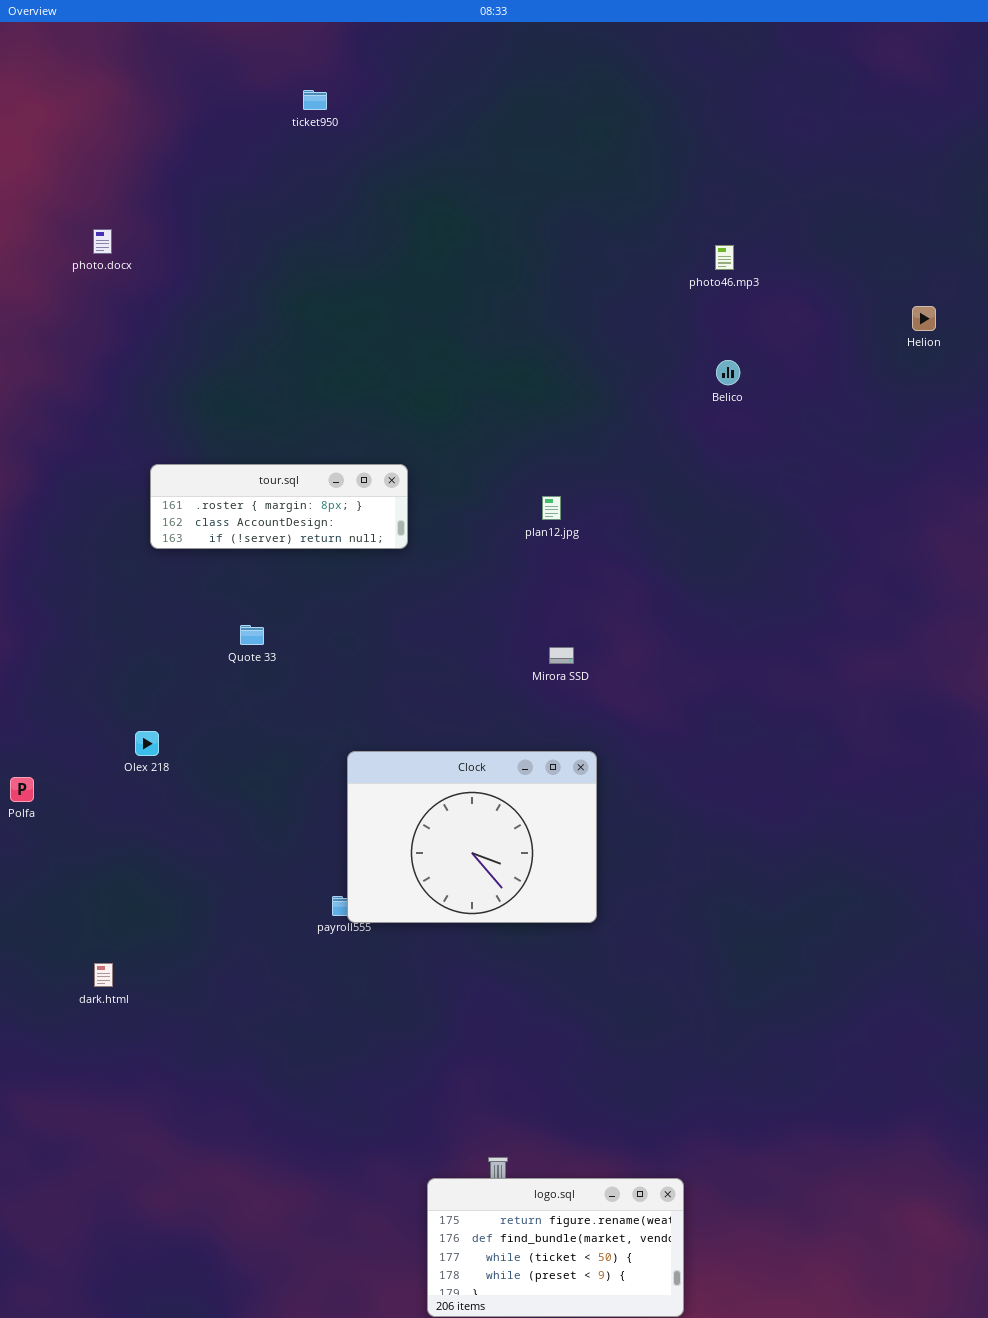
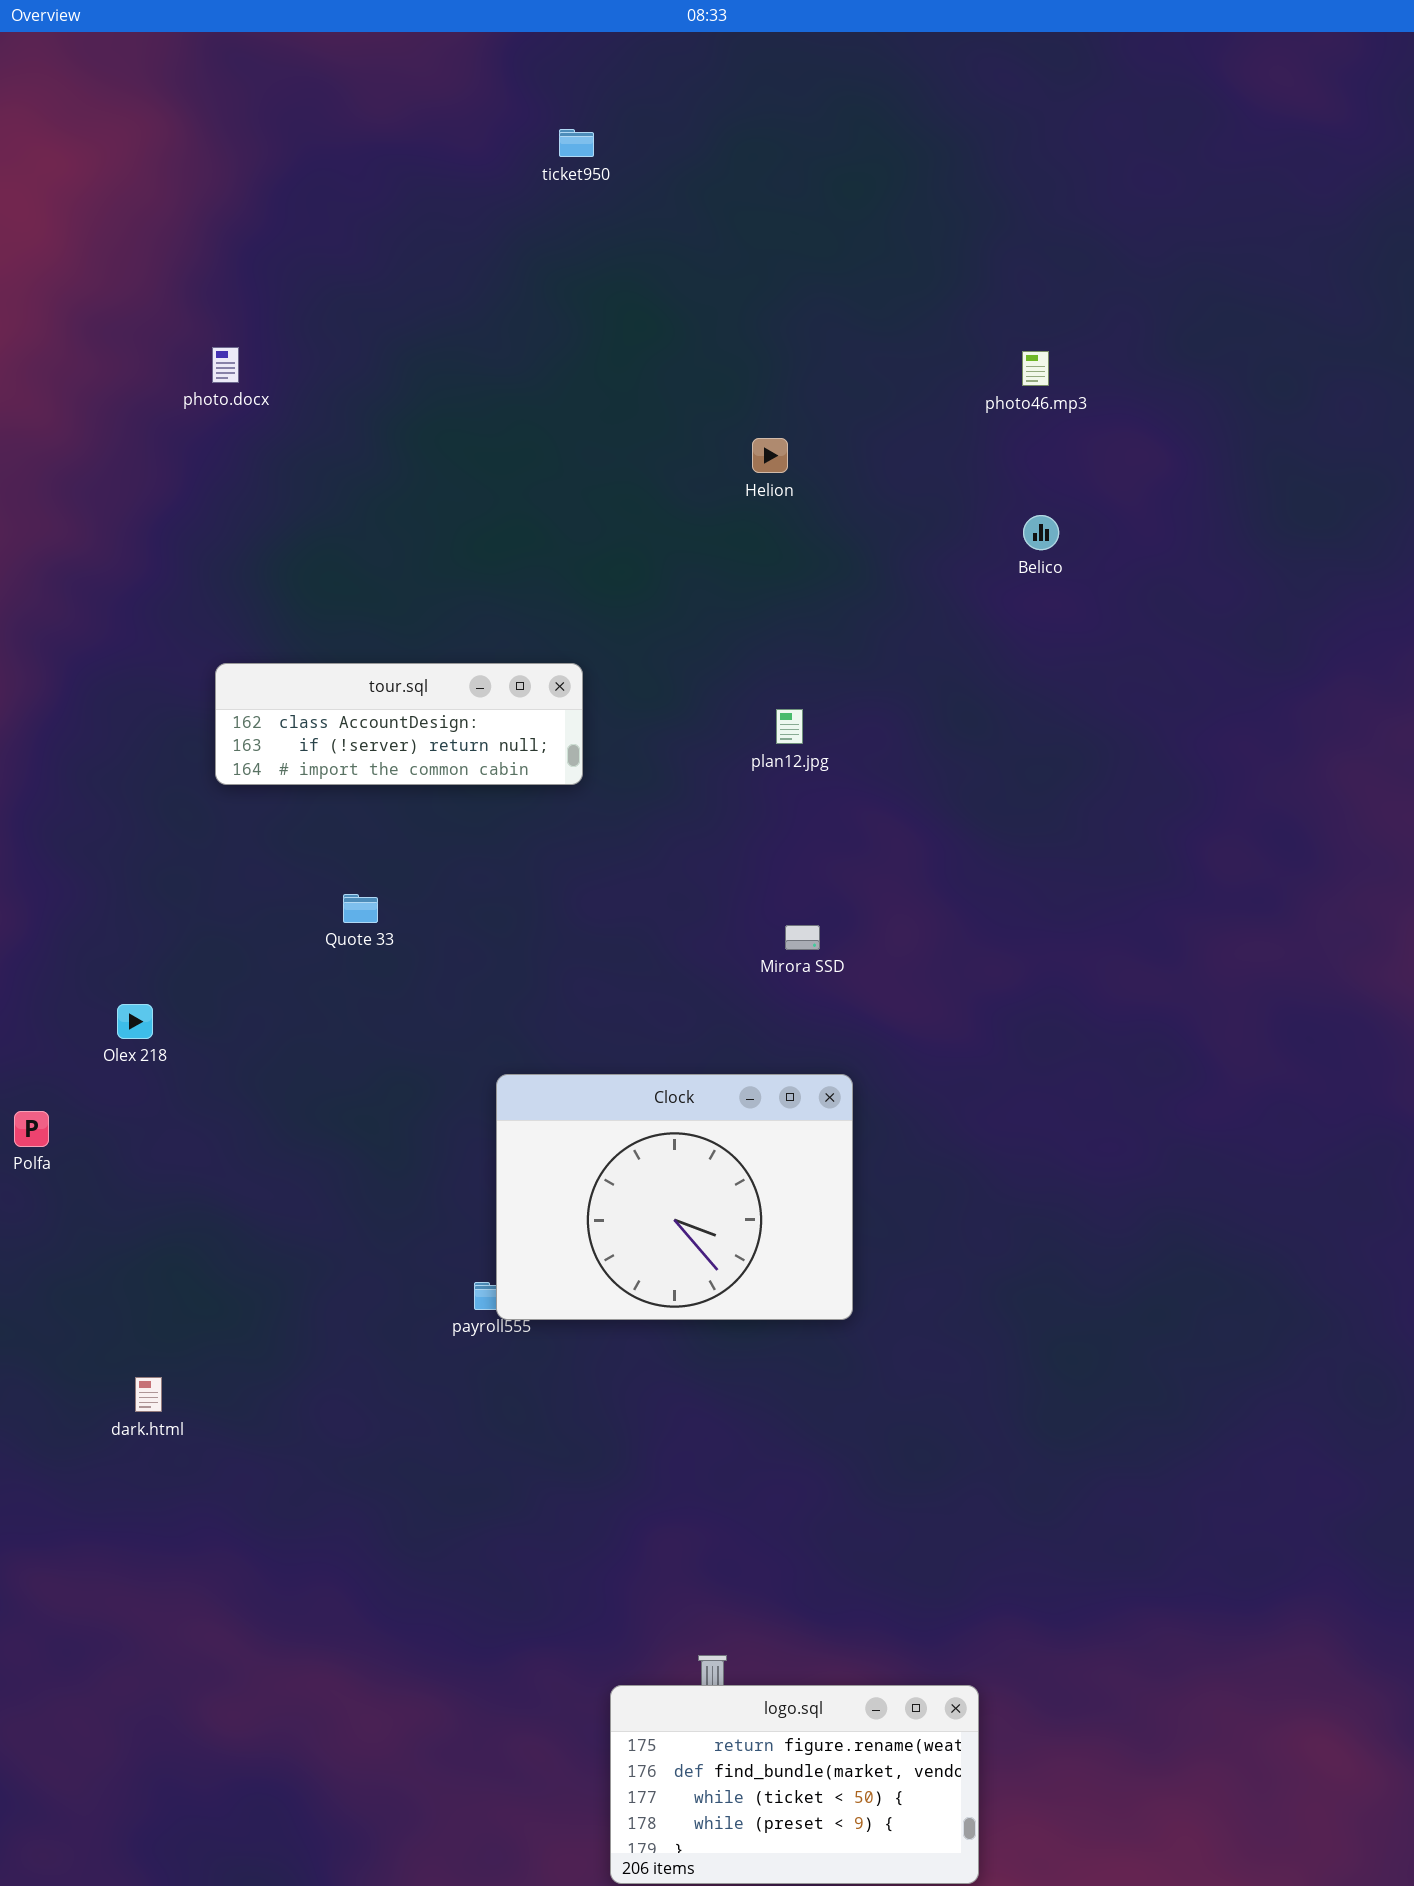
ticket950: [303,90,327,110] -> [559,129,594,157], moved
photo.docx: [93,229,112,254] -> [212,347,239,383], moved
Helion: [912,306,936,331] -> [752,438,788,473], moved
tour.sql: [150,464,408,549] -> [215,663,583,785], scrolled down 1 row
Olex 218: [135,731,159,756] -> [117,1004,153,1039], moved

